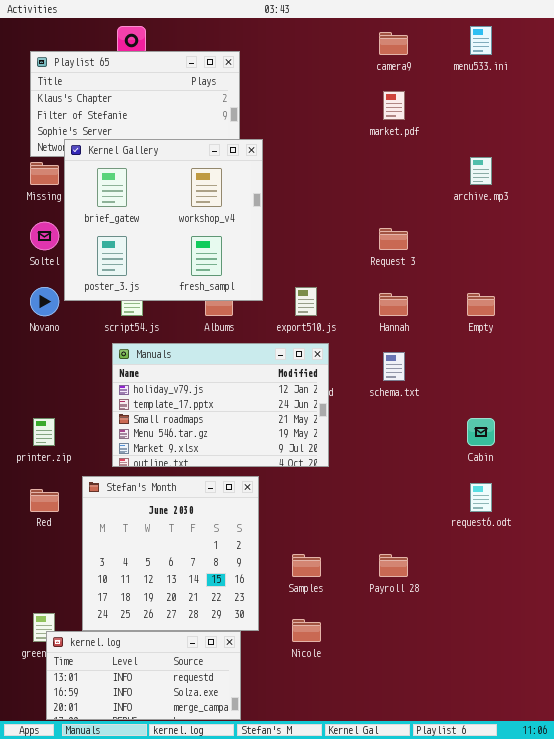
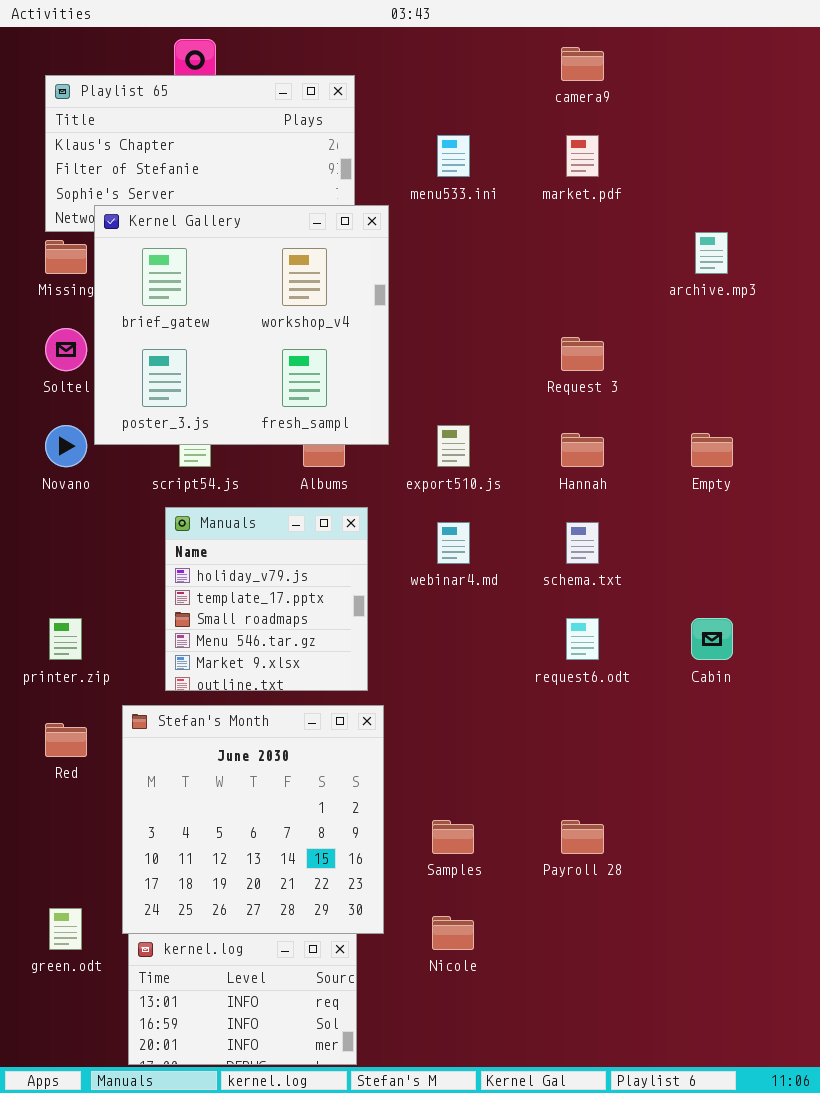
menu533.ini: [470,26,492,55] -> [437,135,470,177], moved
Manuals: [112,343,329,467] -> [165,507,368,691], resized
request6.odt: [470,483,492,512] -> [566,618,599,660], moved
kernel.log: [46,631,241,720] -> [128,933,357,1065], resized

